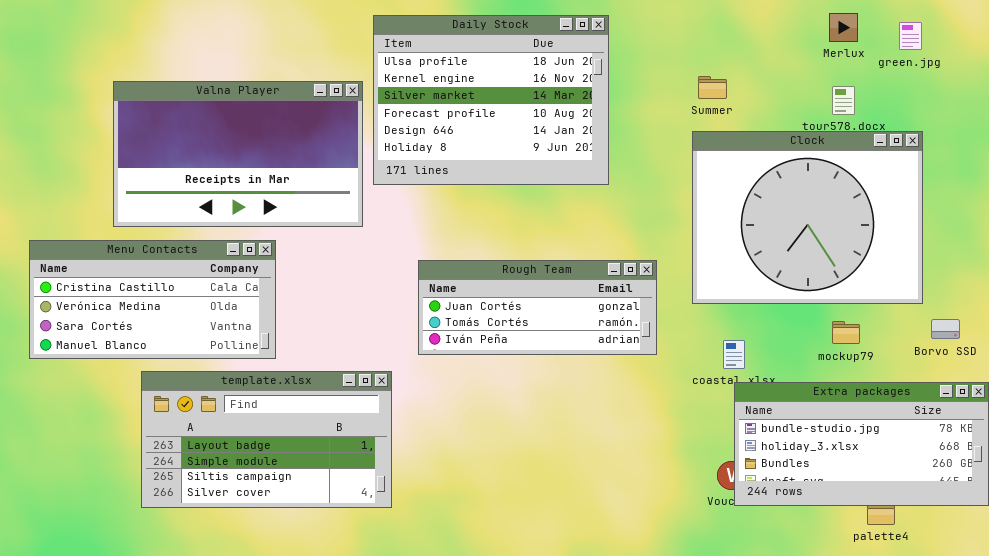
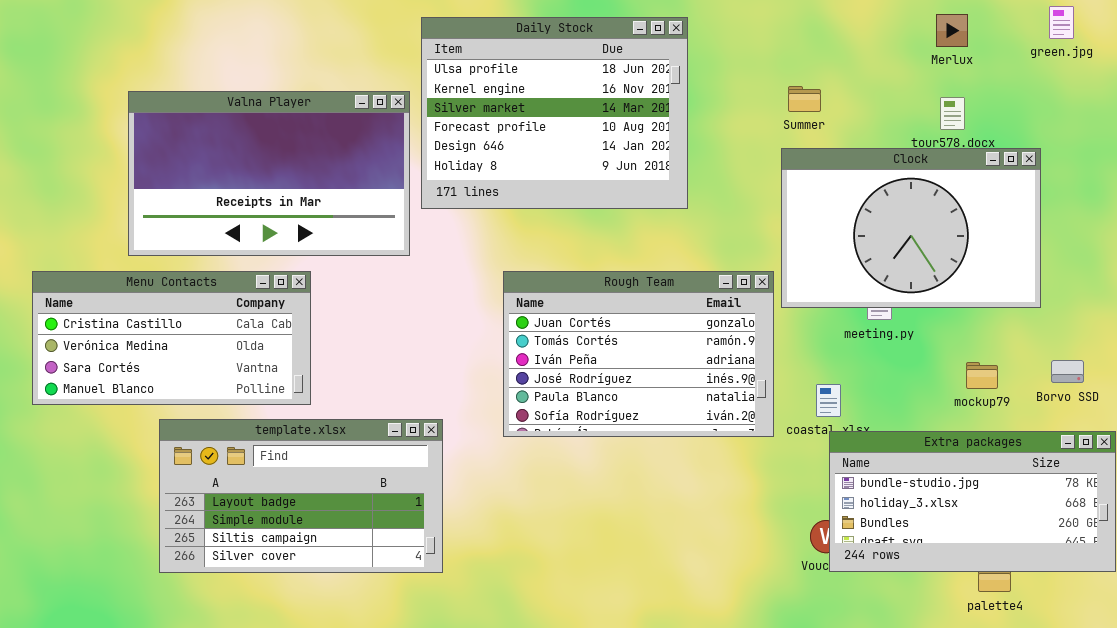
green.jpg: [899,22,922,50] -> [1049,6,1074,39], moved
Clock: [692,131,923,304] -> [781,148,1041,308], resized
Rough Team: [418,260,657,355] -> [503,271,774,437], moved, resized
mockup79: [832,321,860,344] -> [966,362,998,389], moved

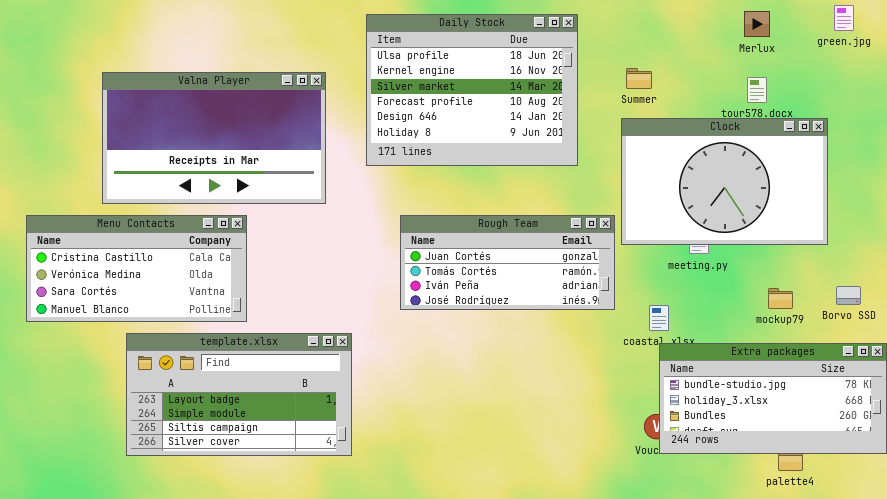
Daily Stock: [421,17,688,209] -> [366,14,578,166], moved
Rough Team: [503,271,774,437] -> [400,215,615,310], resized

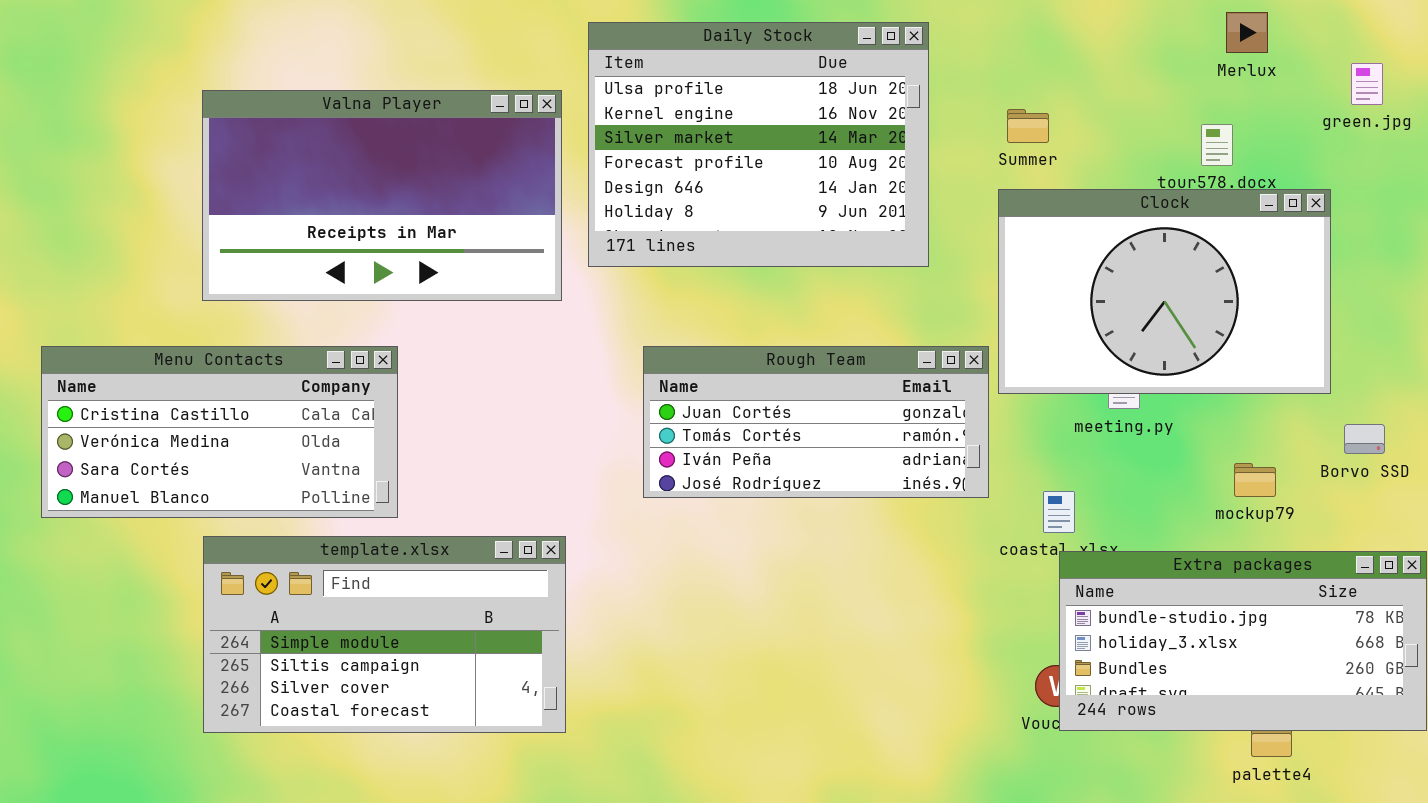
green.jpg: [834,5,854,31] -> [1351,63,1383,105], moved
Merlux: [744,11,770,37] -> [1226,12,1268,53], moved
Valna Player: [102,72,326,204] -> [202,90,562,301], moved
Borvo SSD: [836,286,861,305] -> [1344,424,1385,454], moved
template.xlsx: [126,333,352,456] -> [203,536,566,733], scrolled down 1 row

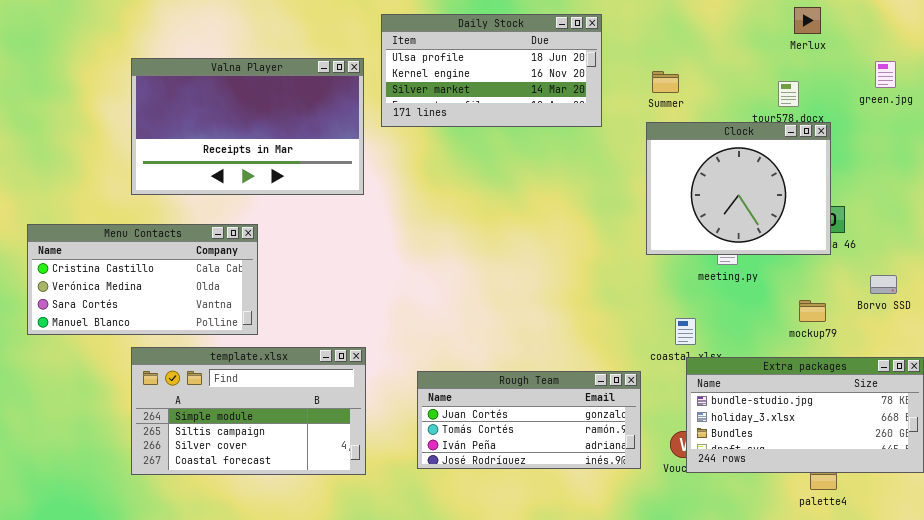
Daily Stock: [588,22,929,267] -> [381,14,602,127], resized
green.jpg: [1351,63,1383,105] -> [875,61,896,88], moved
Clock: [998,189,1331,394] -> [646,122,831,255], resized
Rough Team: [643,346,989,498] -> [417,371,641,469], moved

